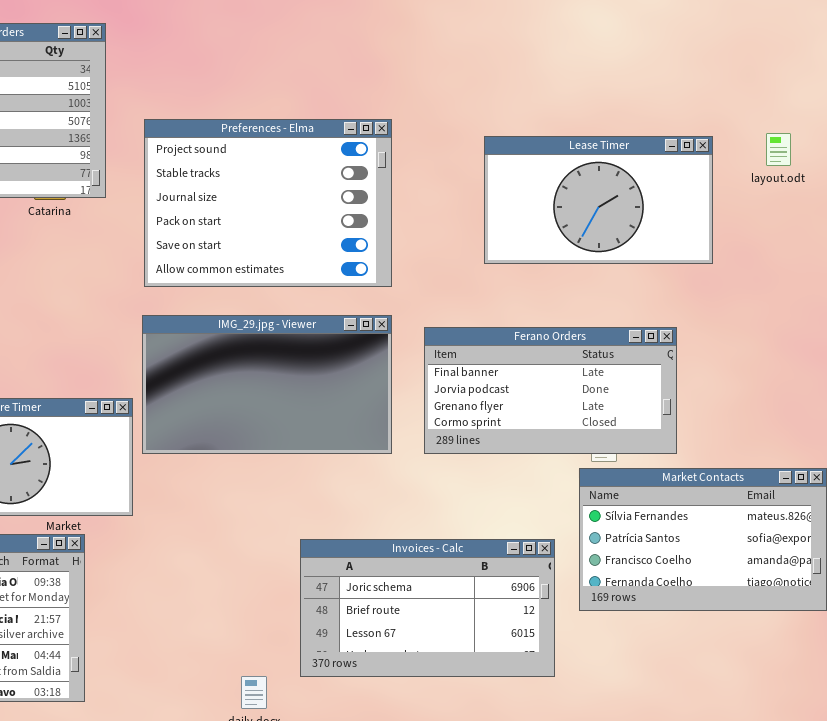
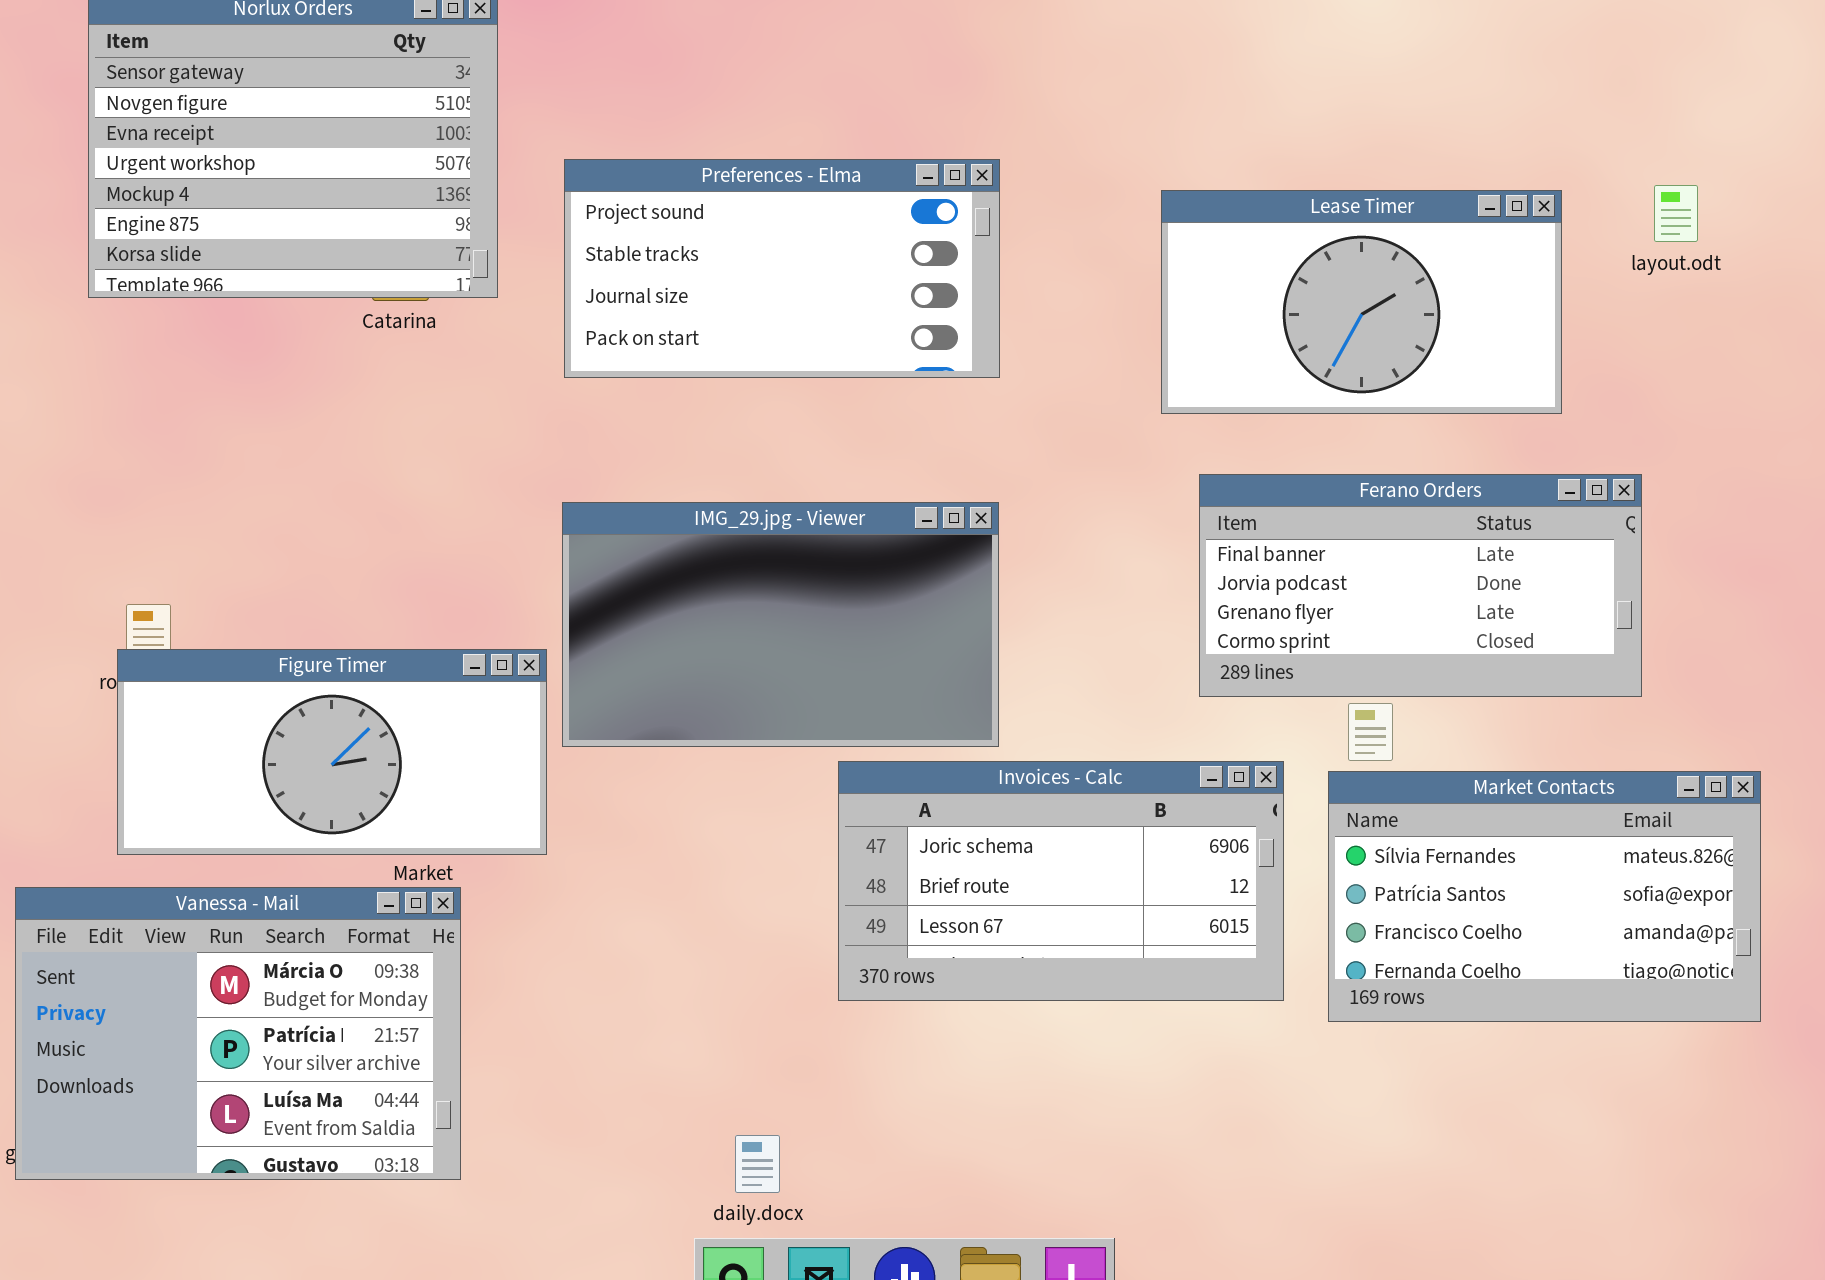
Preferences - Elma: [144,119,392,287] -> [564,159,1000,378], resized
Ferano Orders: [424,327,677,454] -> [1199,474,1642,697], moved
Invoices - Calc: [300,539,555,677] -> [838,761,1284,1001], moved

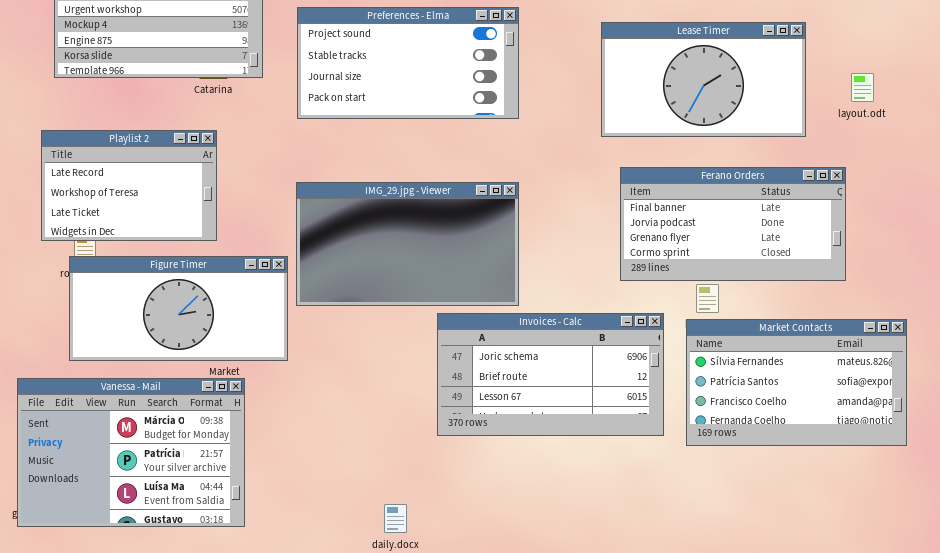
layout.odt: [1654,185,1698,242] -> [851,73,874,102], moved
Playlist 2: none -> [41,130,217,241], opened

